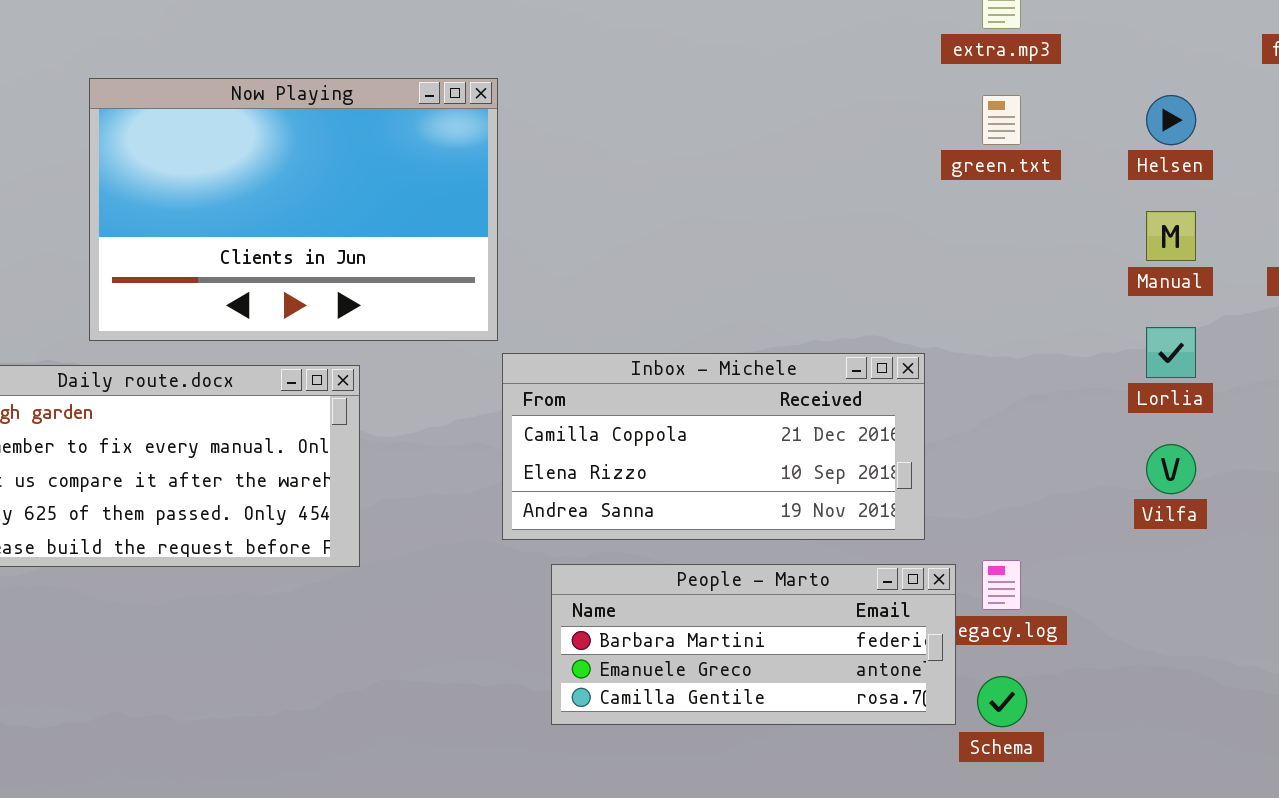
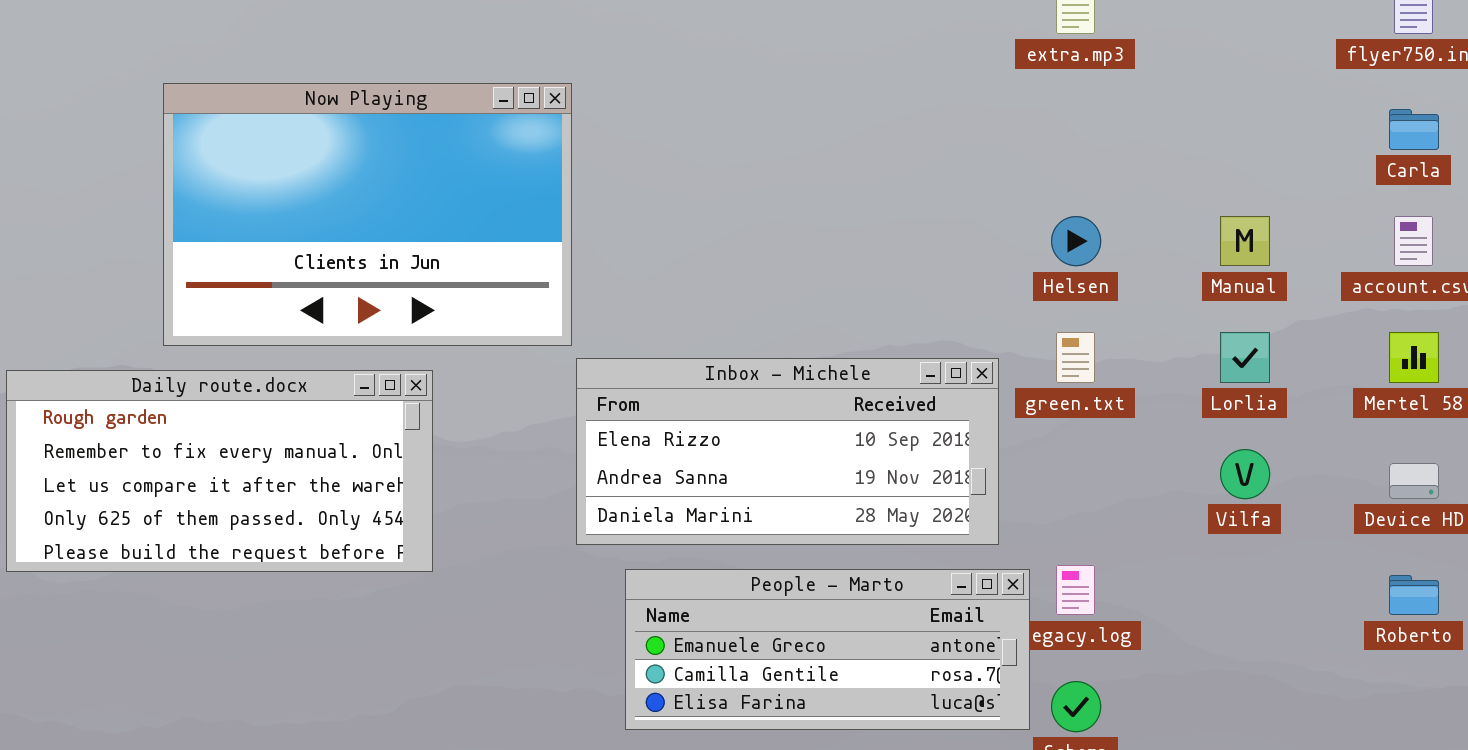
green.txt: [982,95,1021,145] -> [1056,332,1095,383], moved
Helsen: [1146,95,1196,145] -> [1051,216,1101,266], moved
Inbox - Michele: [502,353,925,540] -> [576,358,999,545], scrolled down 1 row
People - Marto: [551,564,956,725] -> [625,569,1030,730], scrolled down 1 row

